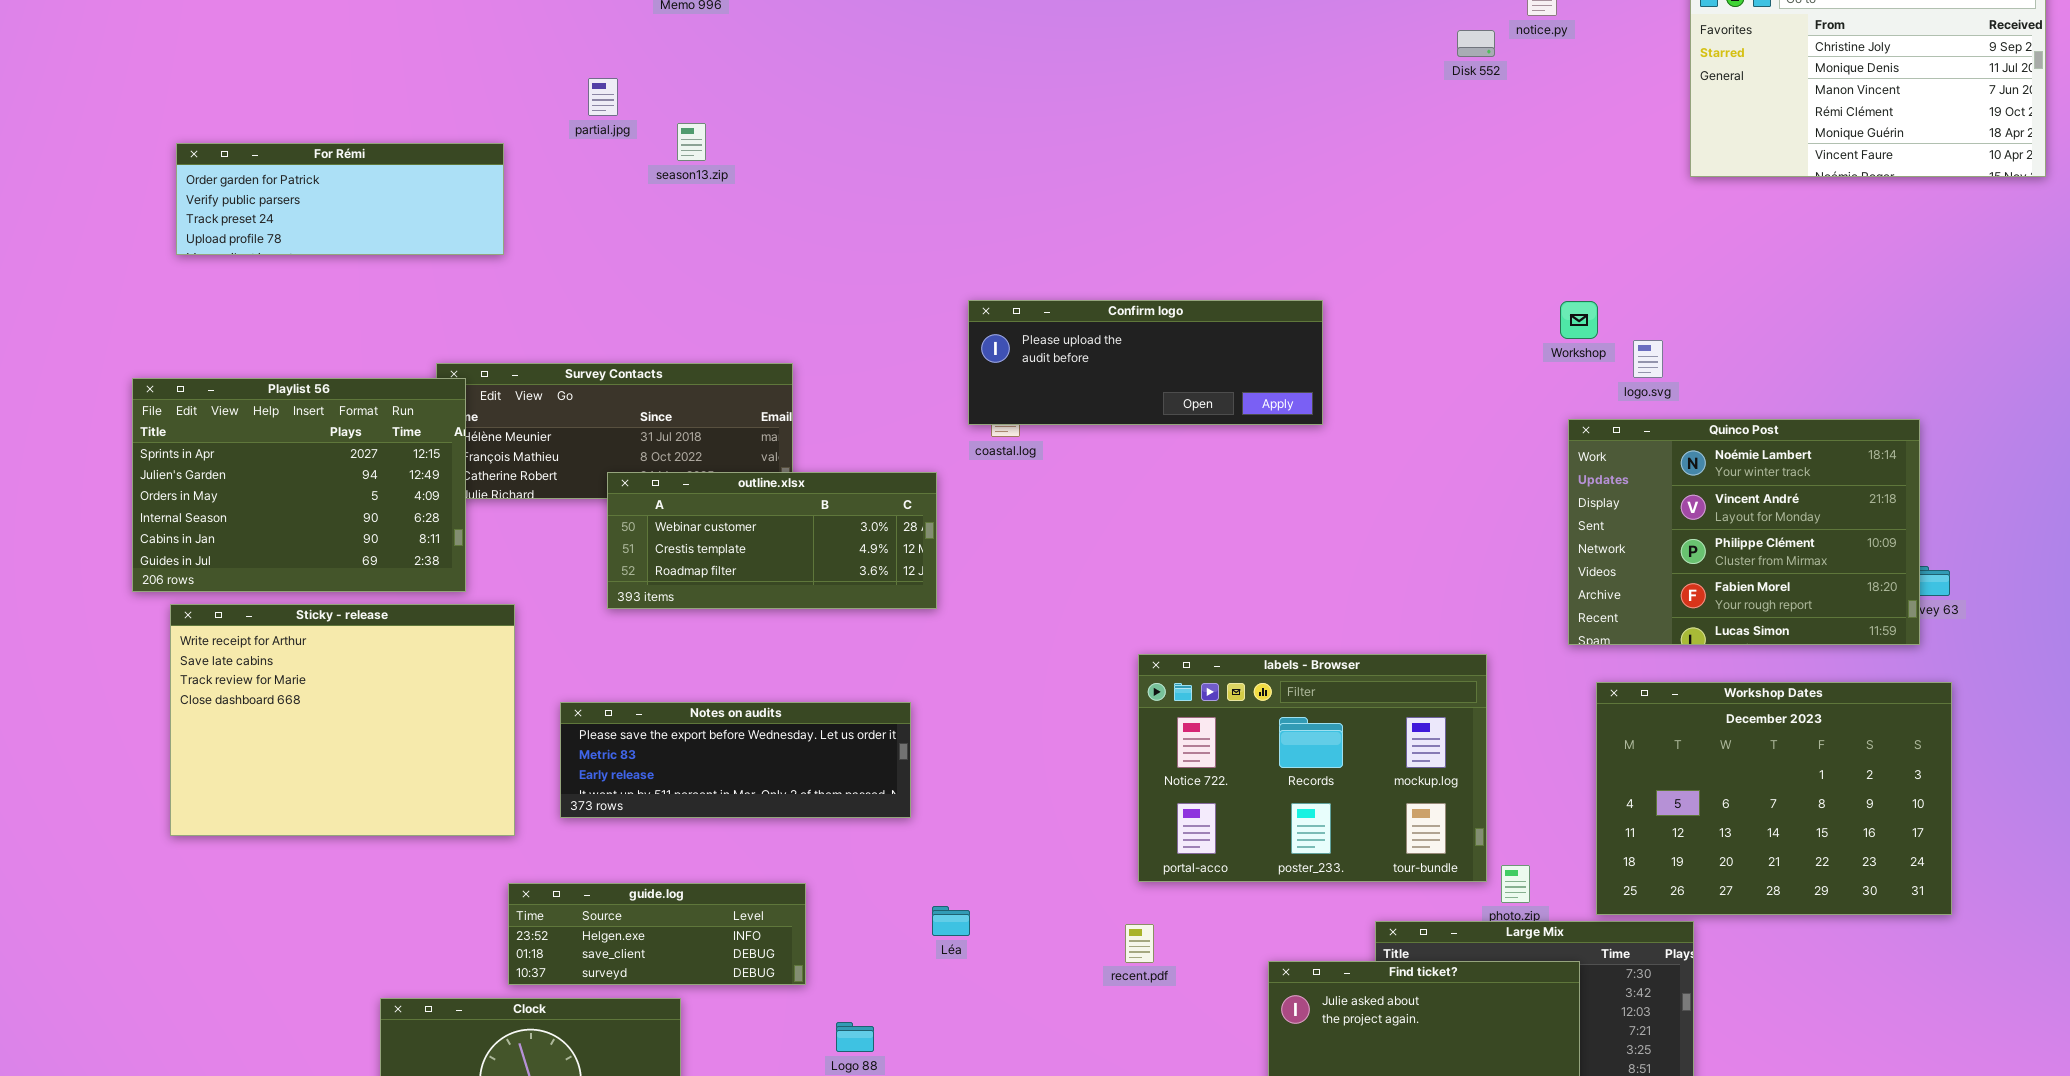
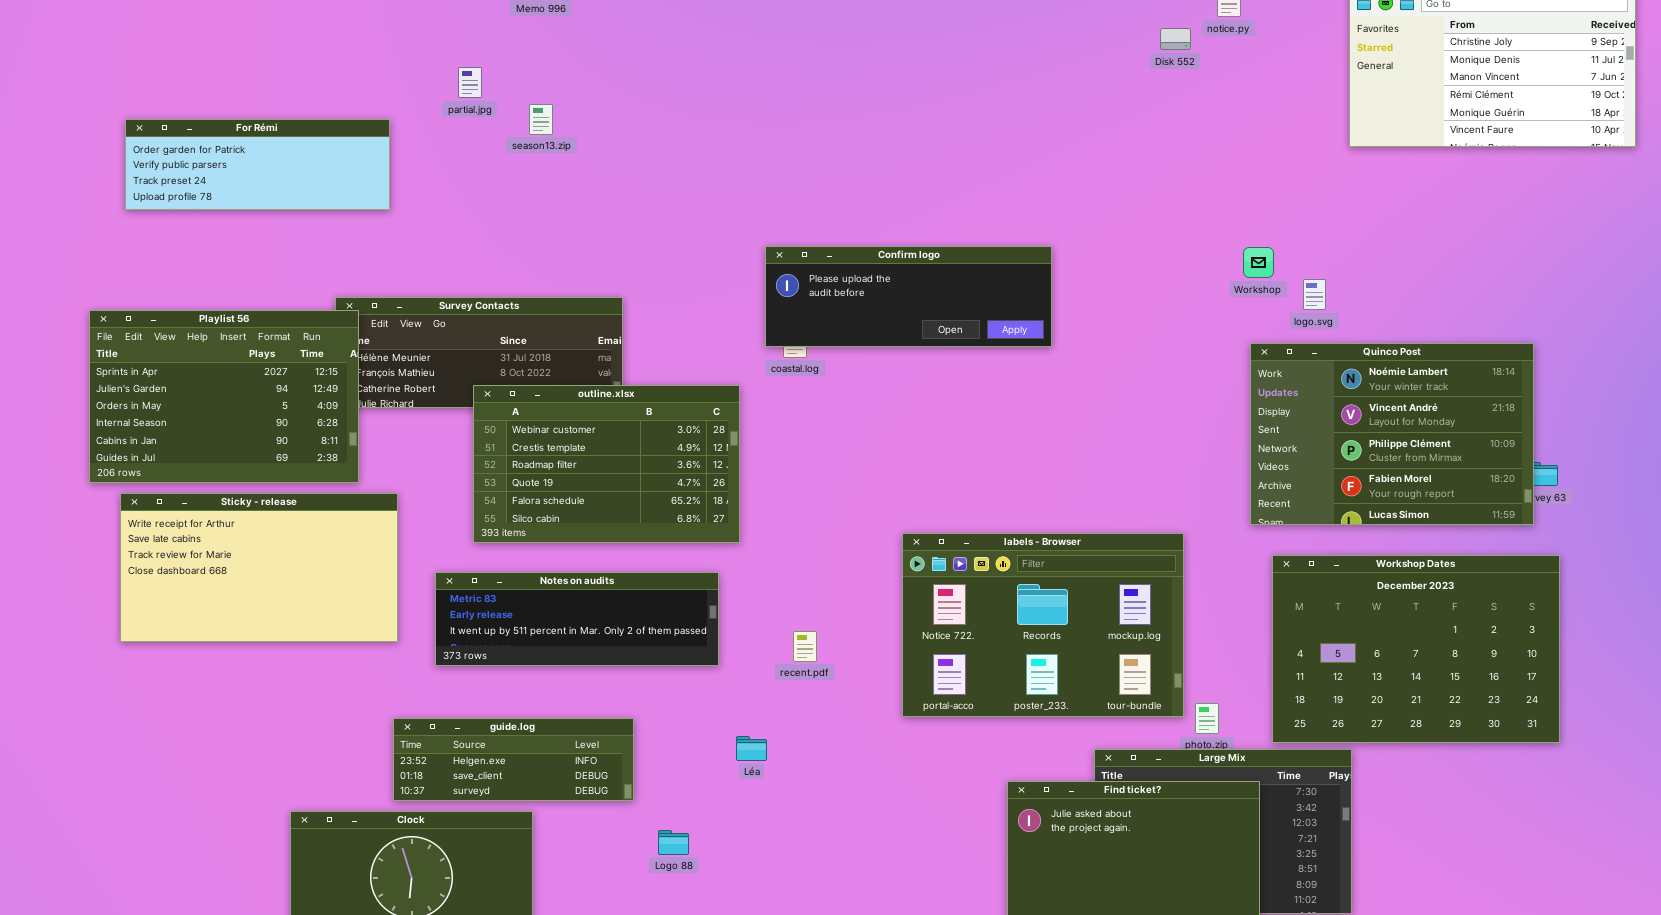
outline.xlsx: [607,472,937,609] -> [473,385,740,543], resized
Sticky - release: [170,604,515,836] -> [120,493,398,642], resized
Notes on audits: [560,702,911,818] -> [435,572,719,666], scrolled down 1 row
recent.pdf: [1125,924,1154,963] -> [793,631,817,662], moved

